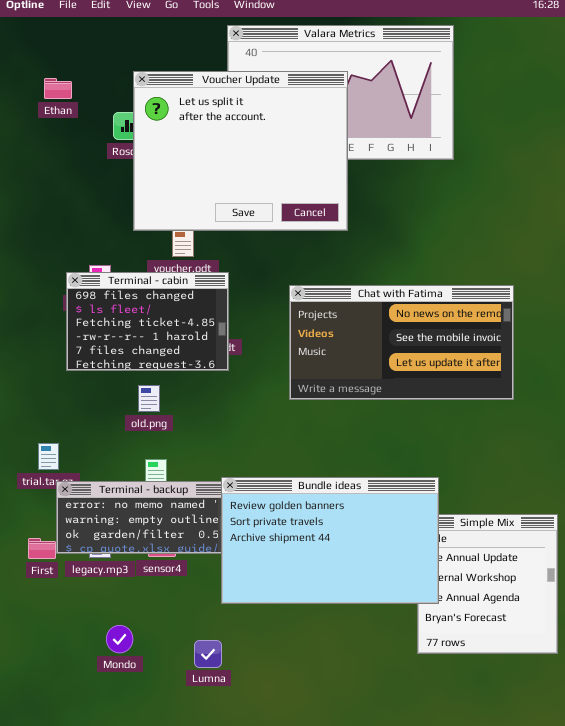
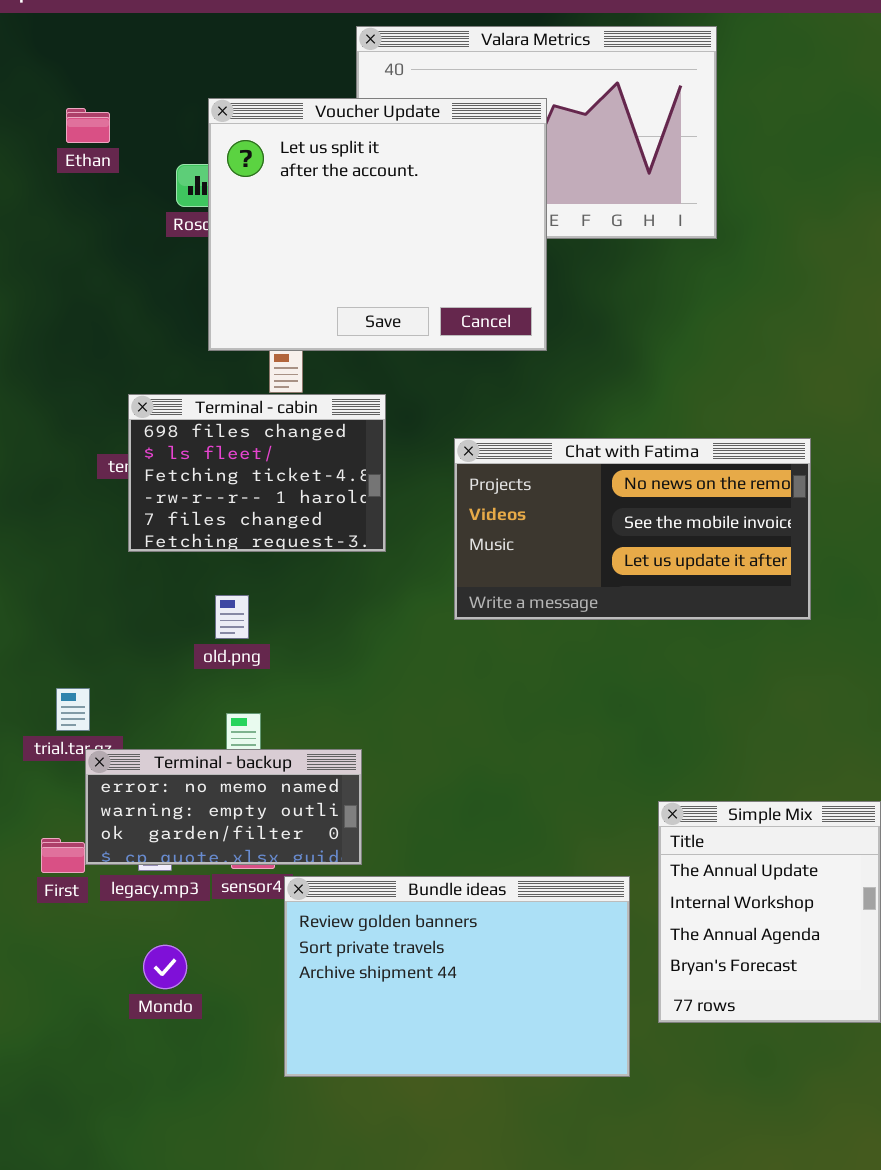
Terminal - cabin: [66,272,229,371] -> [128,394,386,552], moved
Bundle ideas: [221,477,439,604] -> [284,876,630,1077], moved
Mondo: [106,625,133,653] -> [143,945,187,989], moved

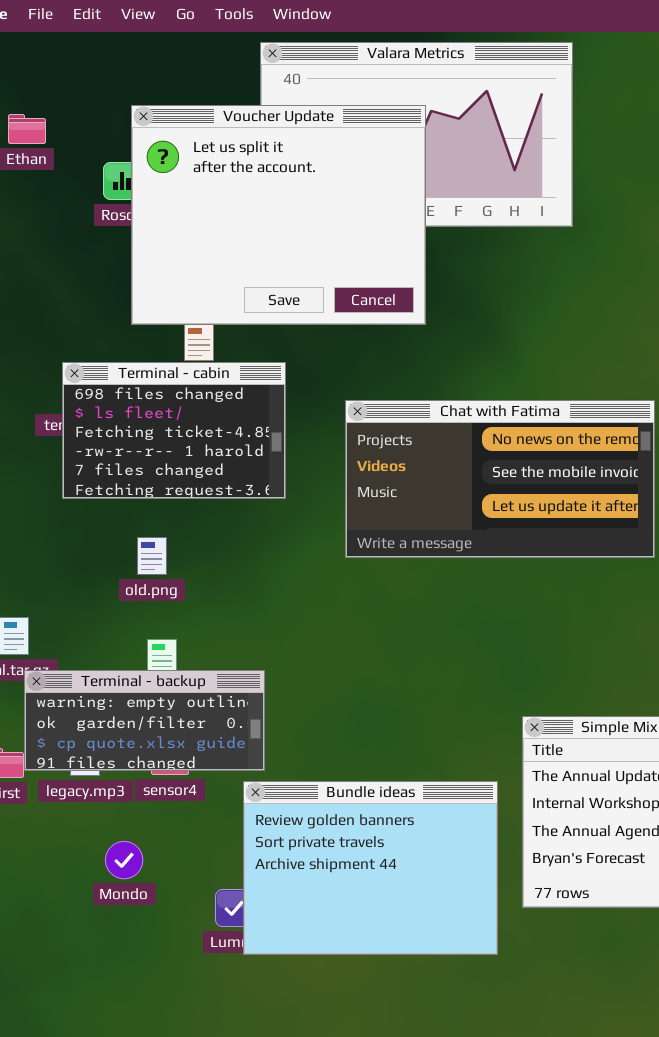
Terminal - backup: [85,749,362,865] -> [24,670,265,771], scrolled down 1 row
Bundle ideas: [284,876,630,1077] -> [243,781,498,955], resized
Mondo: [143,945,187,989] -> [105,841,143,879], moved

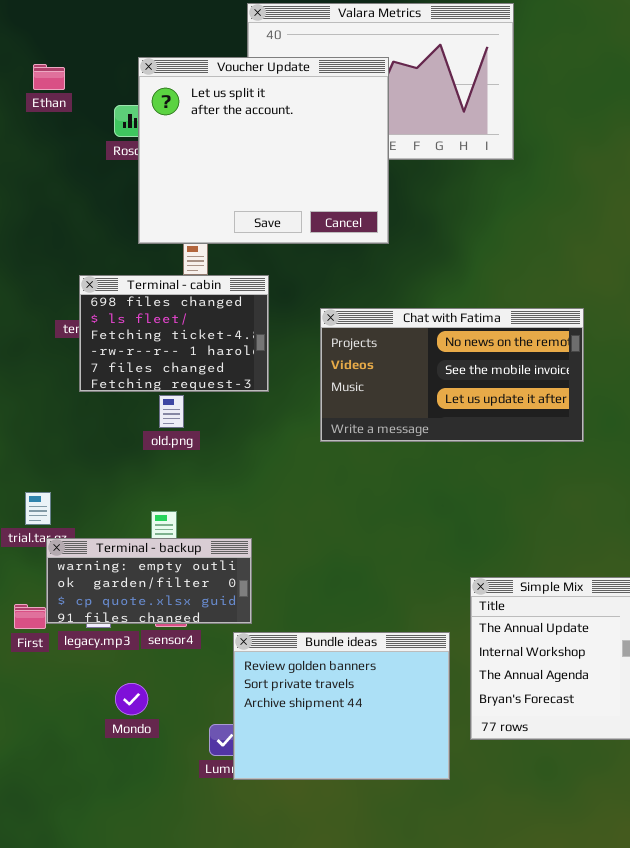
old.png: [137,537,167,575] -> [159,395,184,428], moved

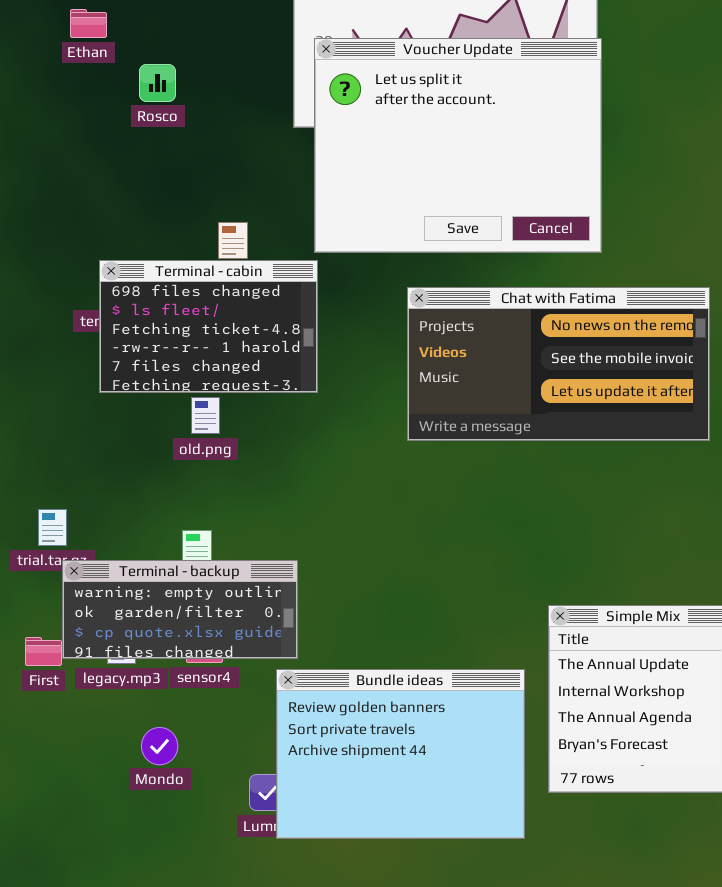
Voucher Update: [138,57,389,244] -> [314,38,602,253], moved
Ethan: [33,64,65,90] -> [70,9,107,38], moved
Chat with Fatima: [320,308,584,442] -> [407,287,710,441], moved

